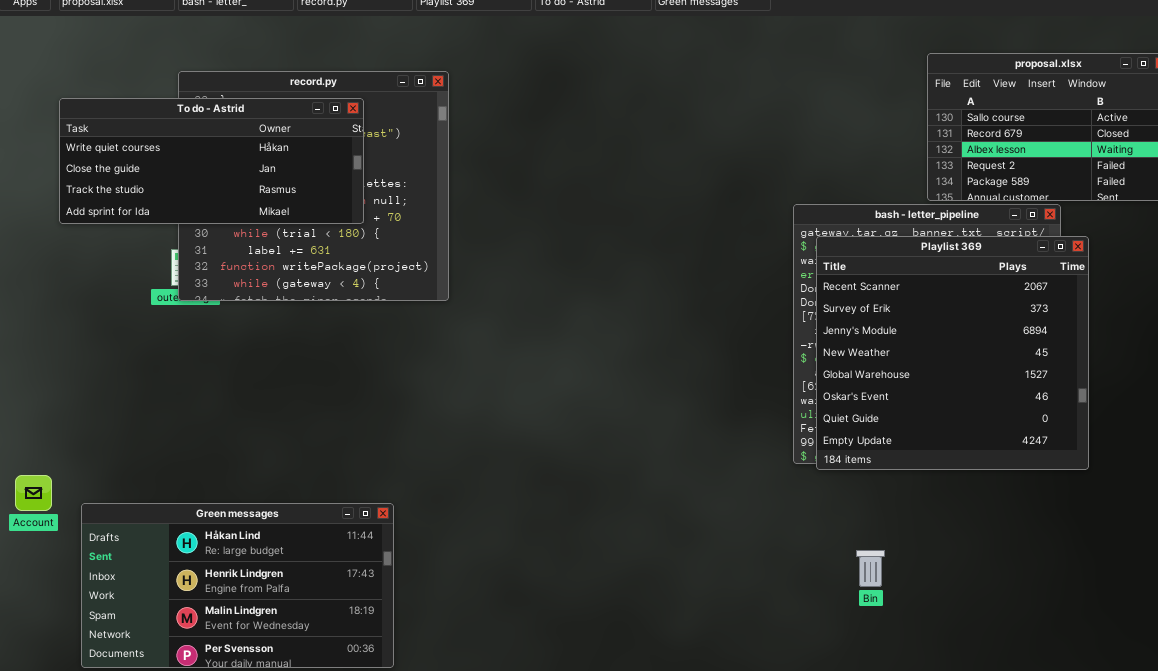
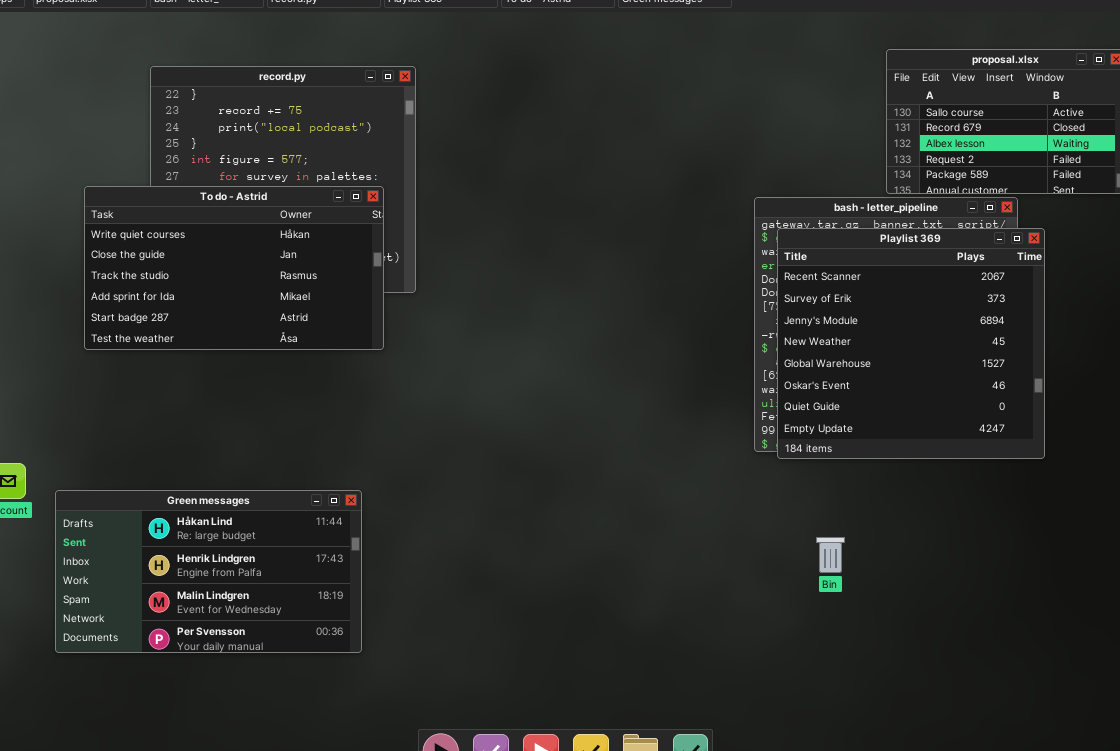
To do - Astrid: [59,98,364,224] -> [84,186,384,350], moved, resized

